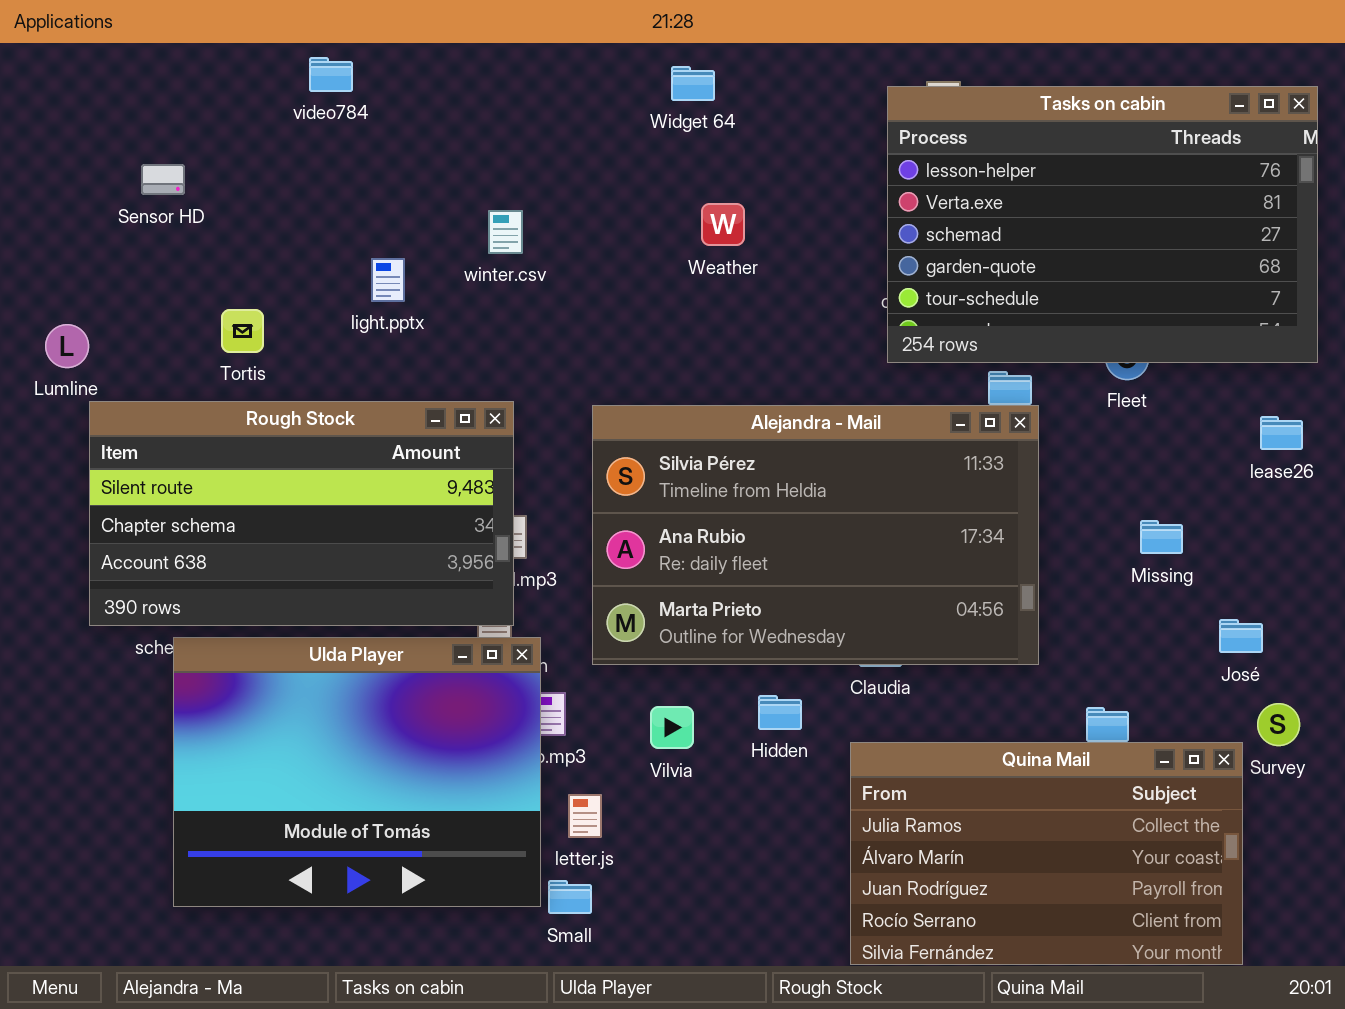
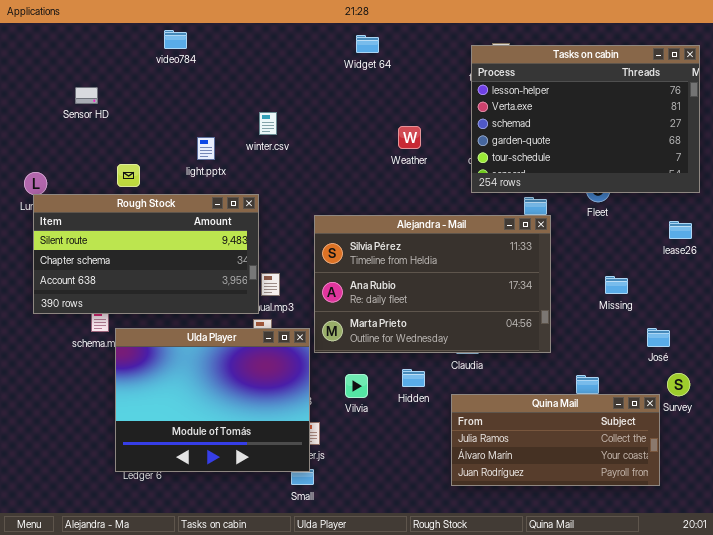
Weather: [701,203,745,246] -> [398,126,421,149], moved
Rough Stock: [89,401,514,626] -> [33,194,259,314], moved
Ulda Player: [173,637,541,907] -> [115,328,310,472], moved
Quina Mail: [850,742,1243,965] -> [451,394,660,486], resized

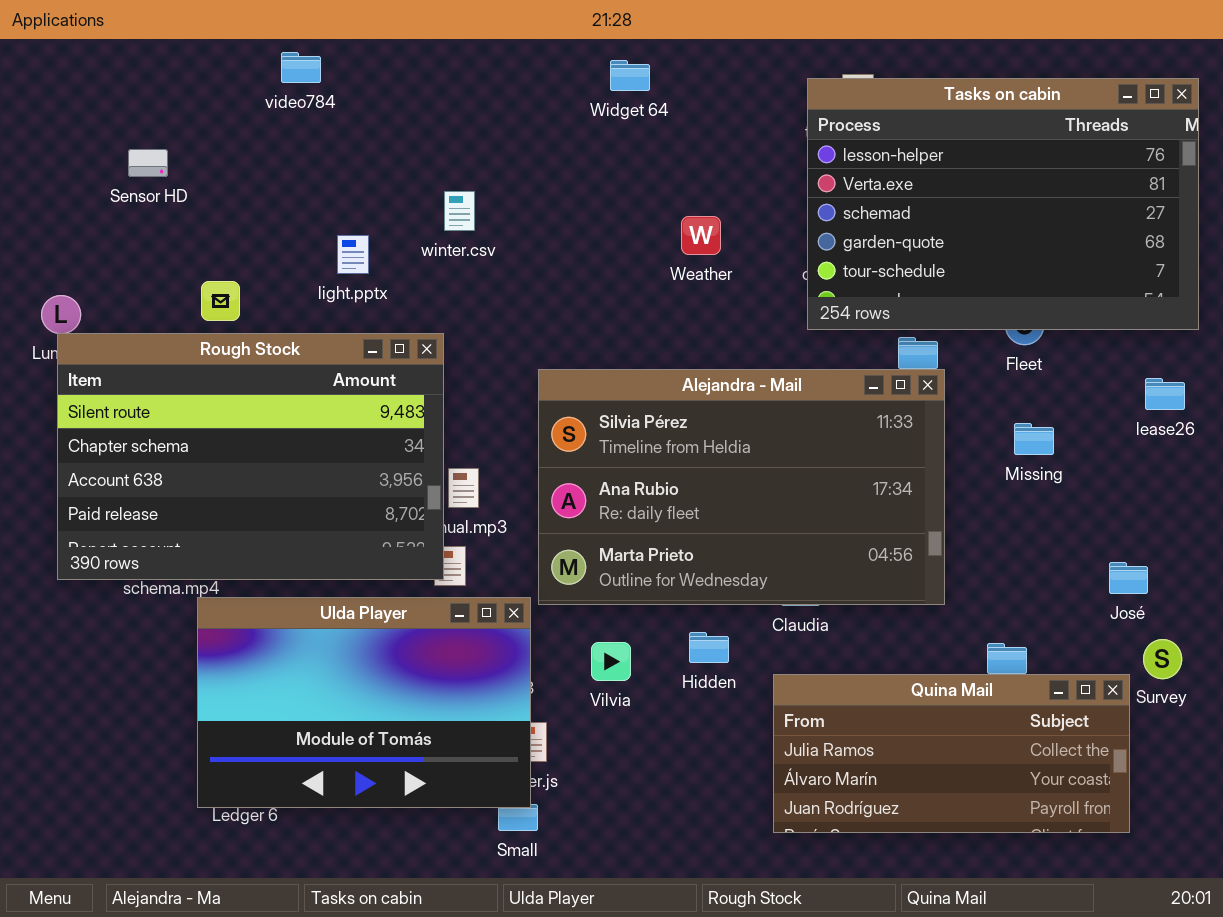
Rough Stock: [33,194,259,314] -> [57,333,444,580], resized
Missing: [605,276,628,294] -> [1014,423,1054,455], moved
Ulda Player: [115,328,310,472] -> [197,597,531,808], resized

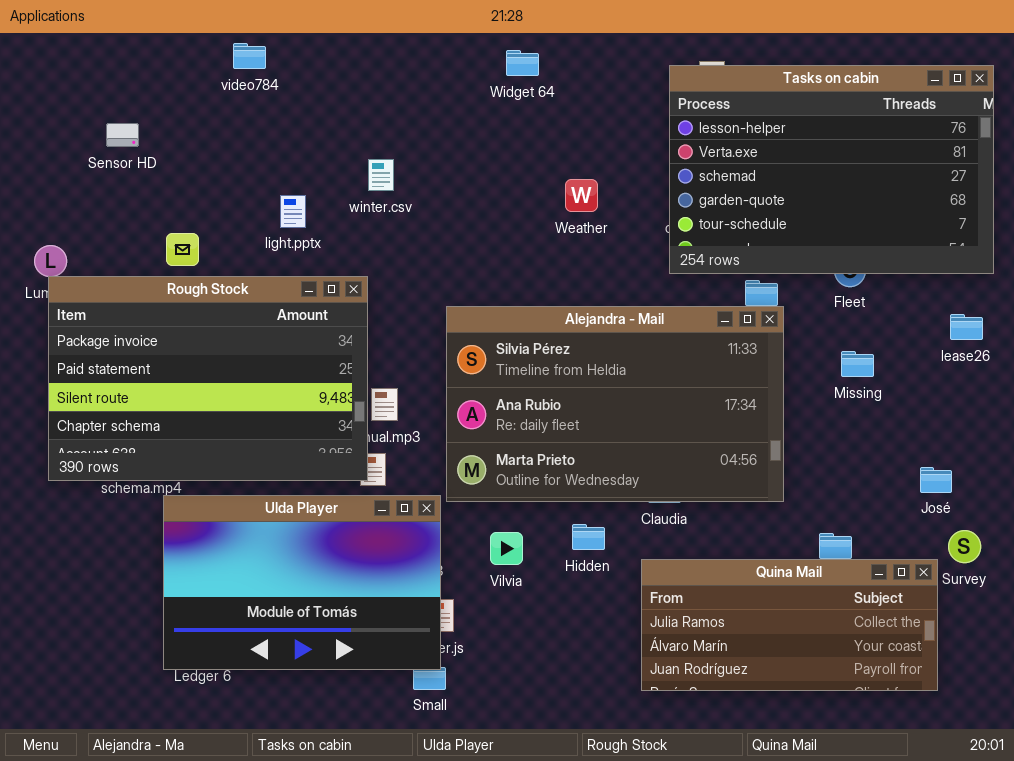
Rough Stock: [57,333,444,580] -> [48,276,368,481], scrolled up 2 rows

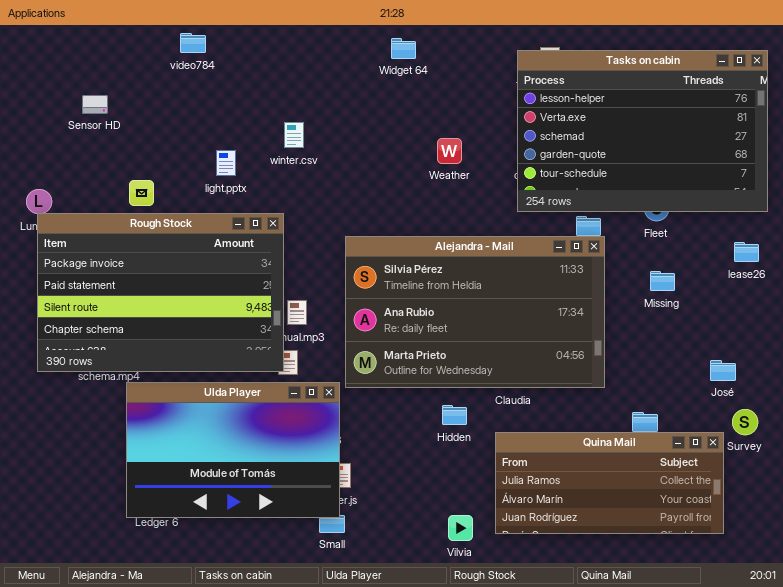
Vilvia: [490,532,523,565] -> [448,515,473,541], moved

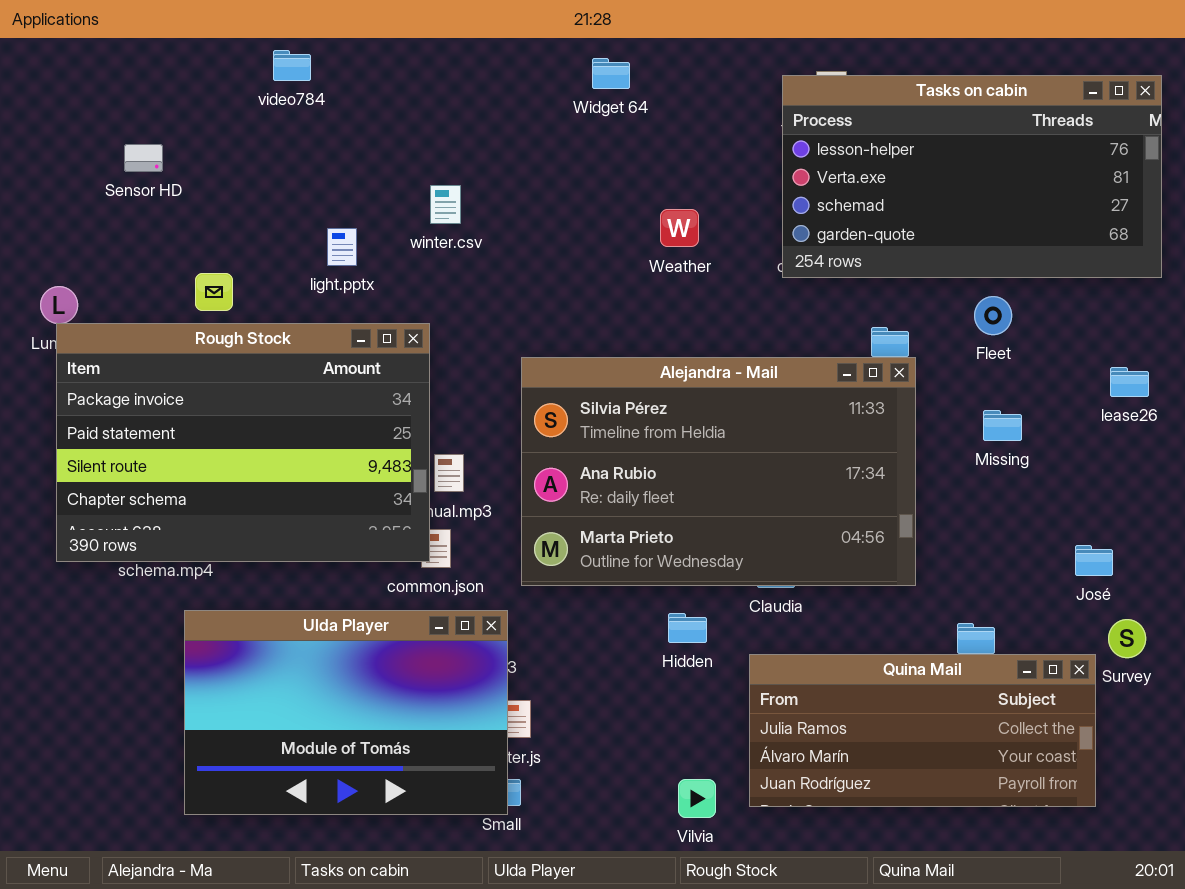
Tasks on cabin: [517,50,768,212] -> [782,75,1162,278], resized
Ulda Player: [126,382,340,518] -> [184,610,508,815], moved

